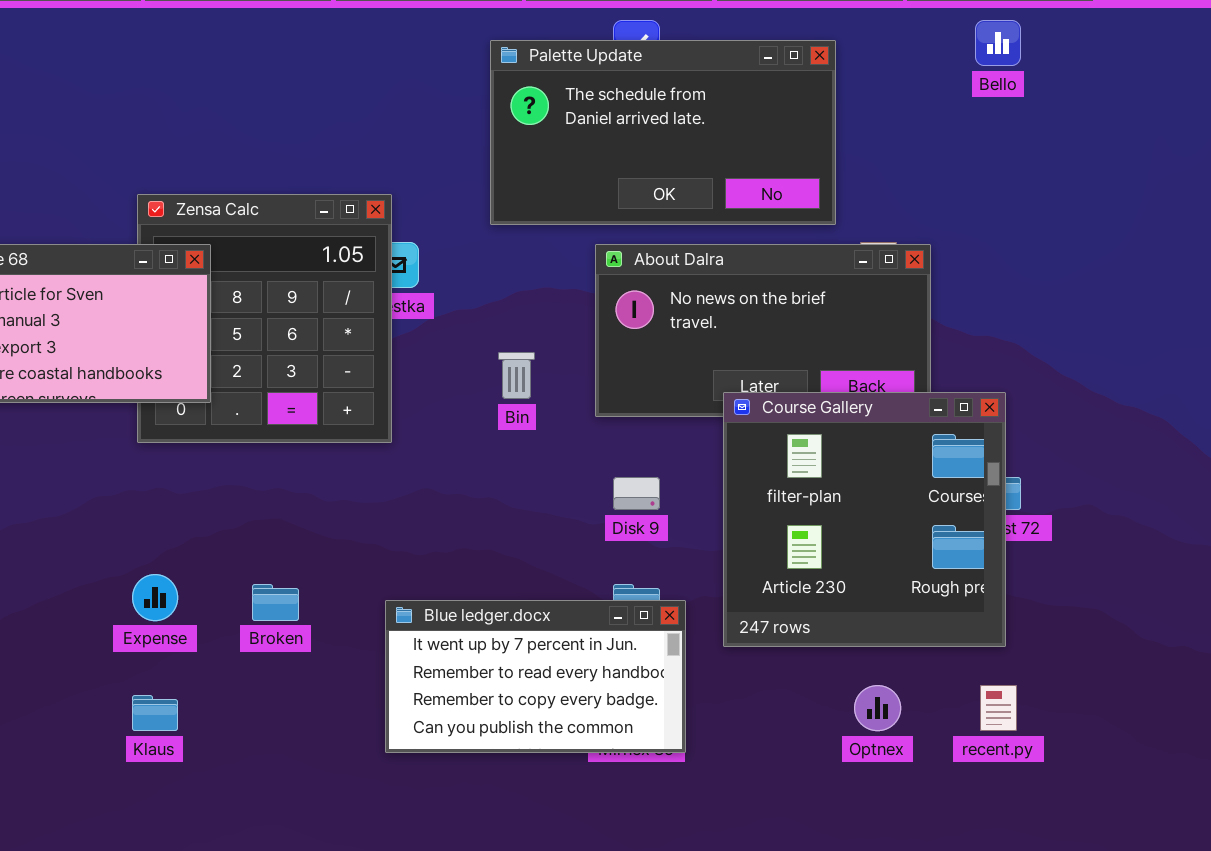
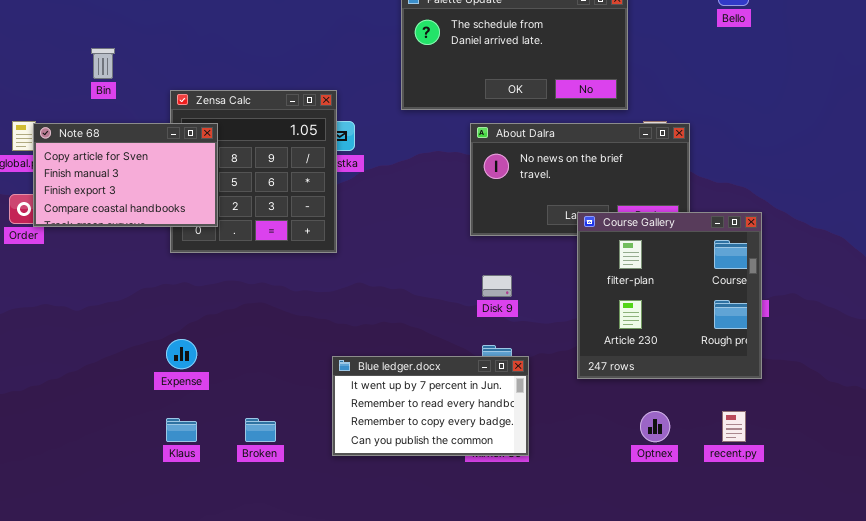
Bin: [498,352,535,399] -> [91,48,115,79], moved
Course Gallery: [723,392,1006,647] -> [577,212,762,379], moved
Broken: [252,584,299,621] -> [245,418,276,442], moved

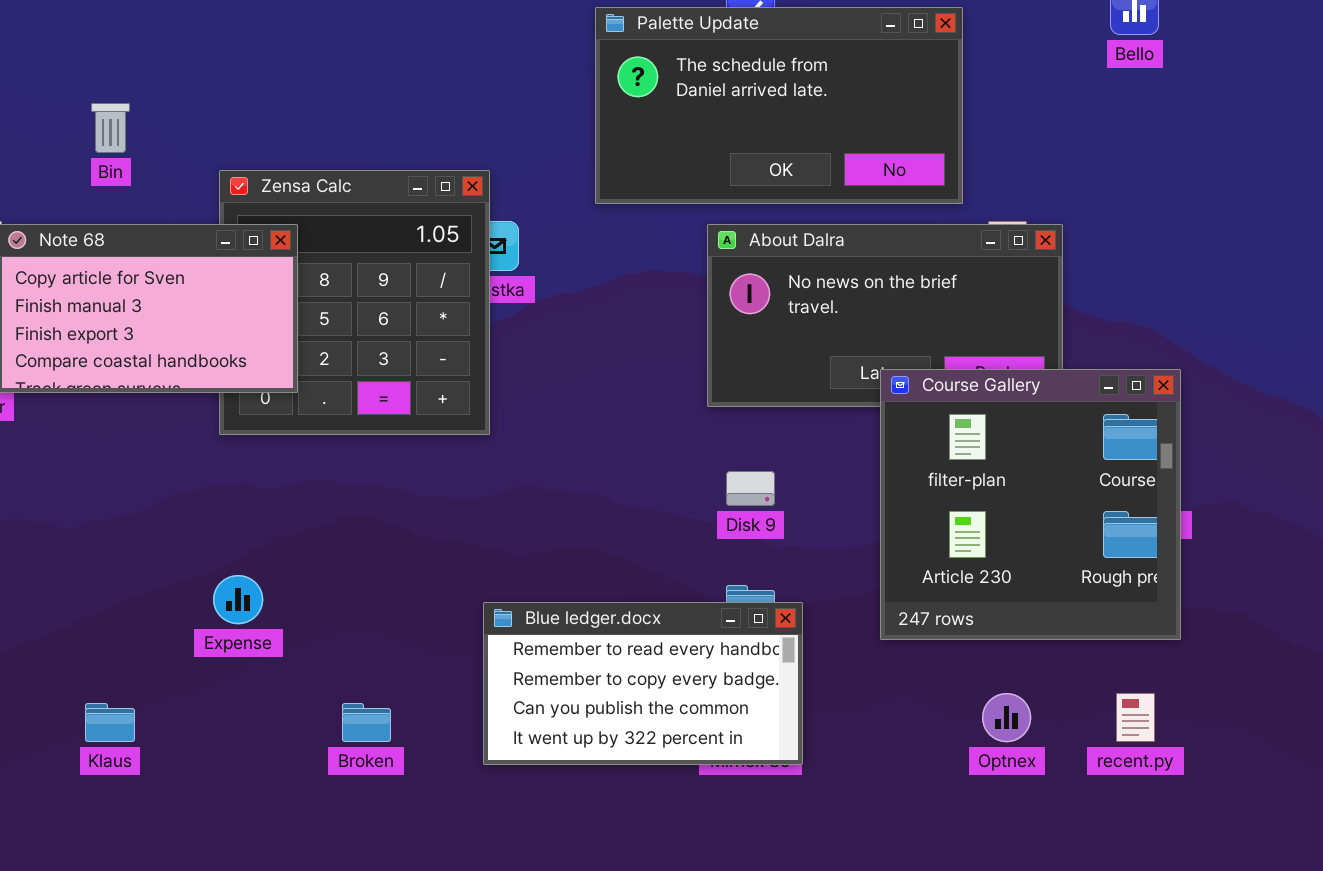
Blue ledger.docx: [332,356,529,456] -> [483,602,803,765], scrolled down 1 row
Klaus: [166,418,197,442] -> [85,703,135,742], moved

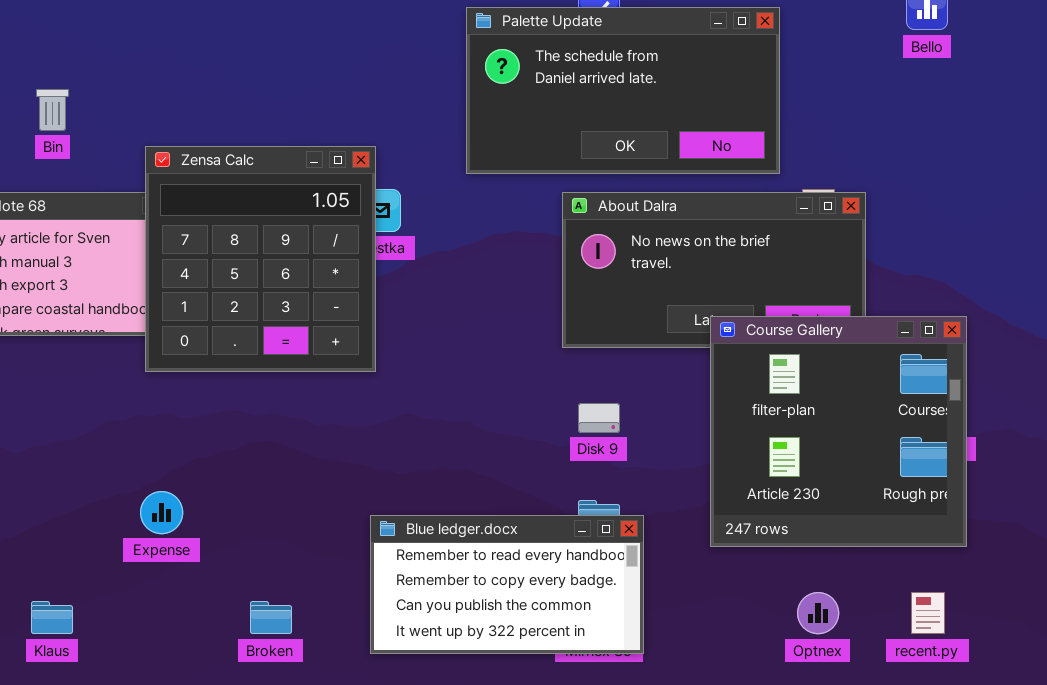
Zensa Calc: [219,170,490,435] -> [145,146,376,372], raised

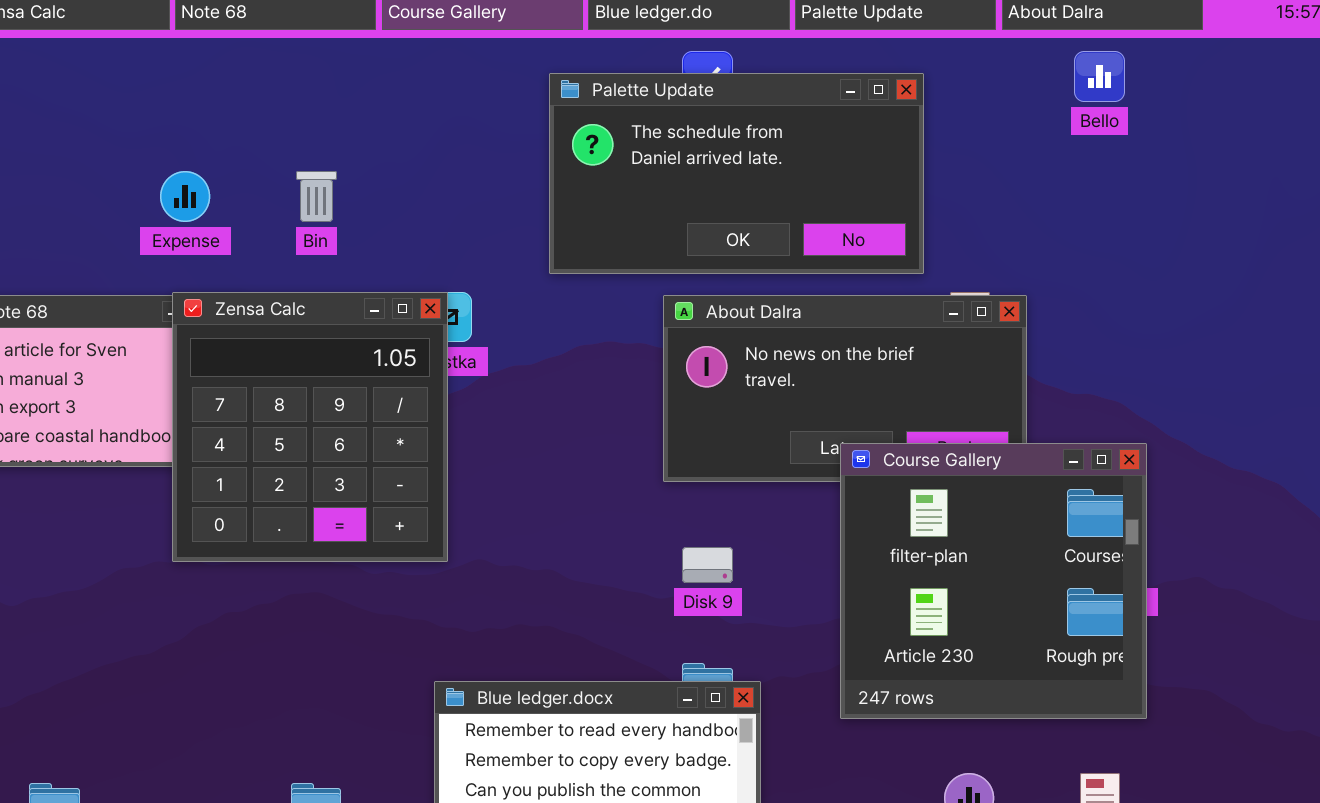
Bin: [36,89,69,131] -> [296,171,337,222], moved
Zensa Calc: [145,146,376,372] -> [172,292,448,562], moved
Expense: [140,491,183,534] -> [160,171,210,222], moved

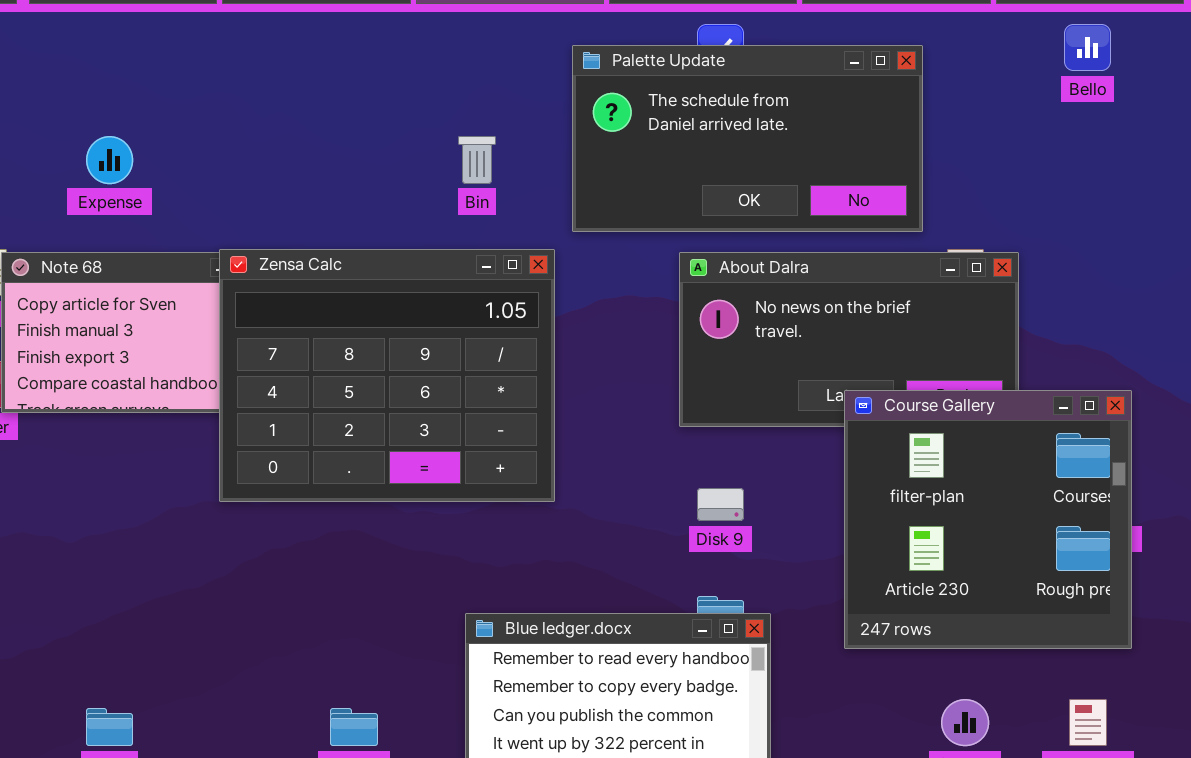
Expense: [160,171,210,222] -> [86,136,133,184], moved
Bin: [296,171,337,222] -> [458,136,496,184], moved
Zensa Calc: [172,292,448,562] -> [219,249,555,502], resized

